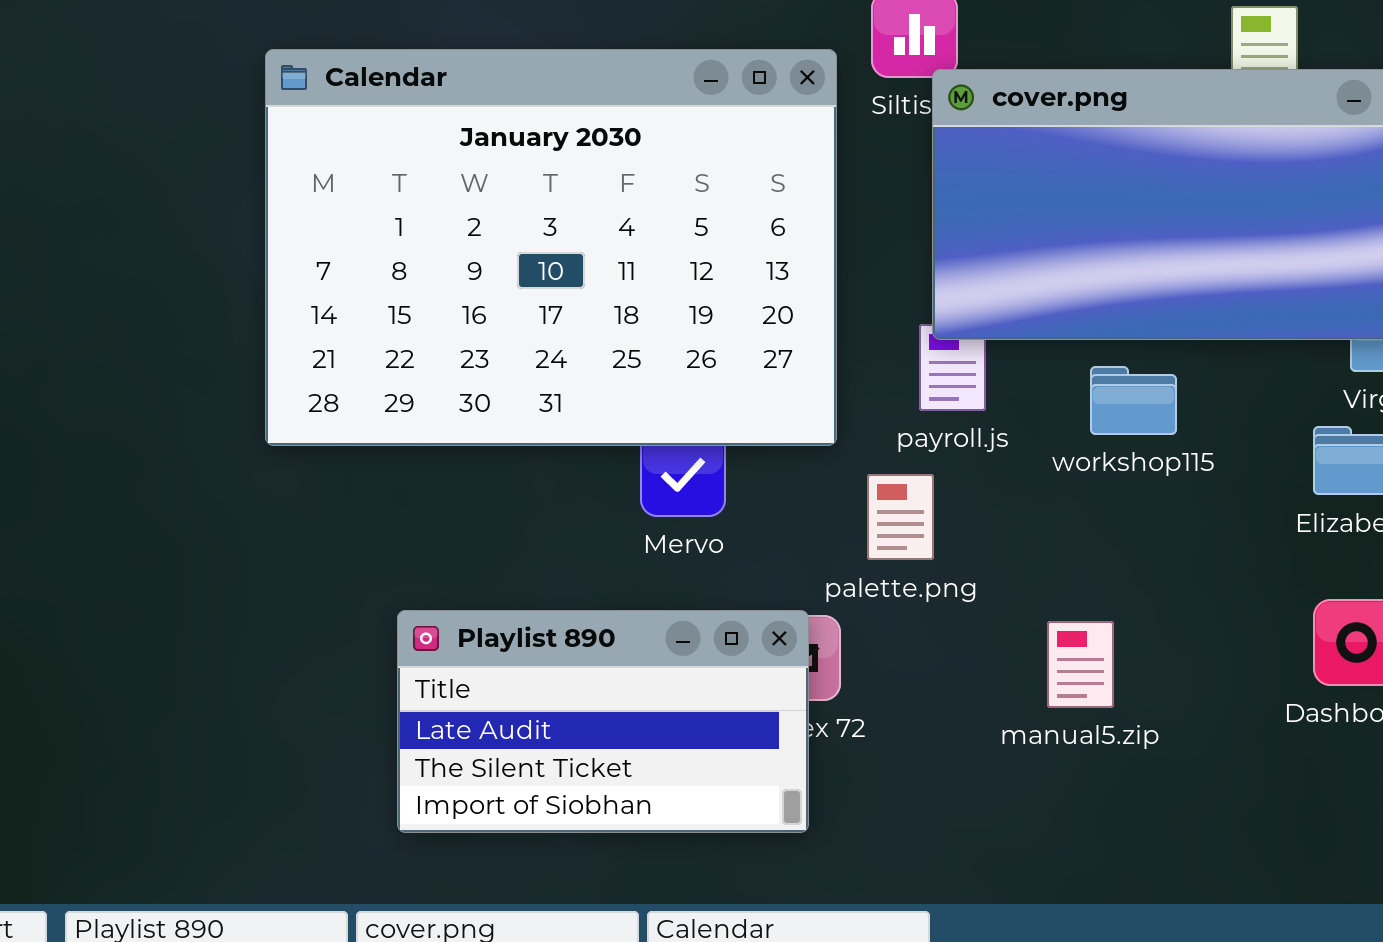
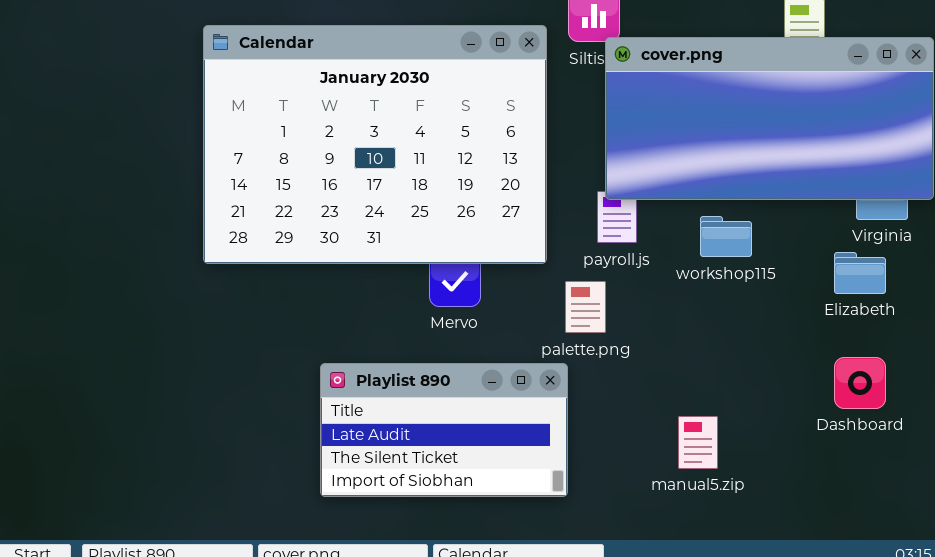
Playlist 890: [397,610,809,833] -> [320,363,568,497], moved
manual5.zip: [1047,621,1114,708] -> [678,416,718,469], moved

